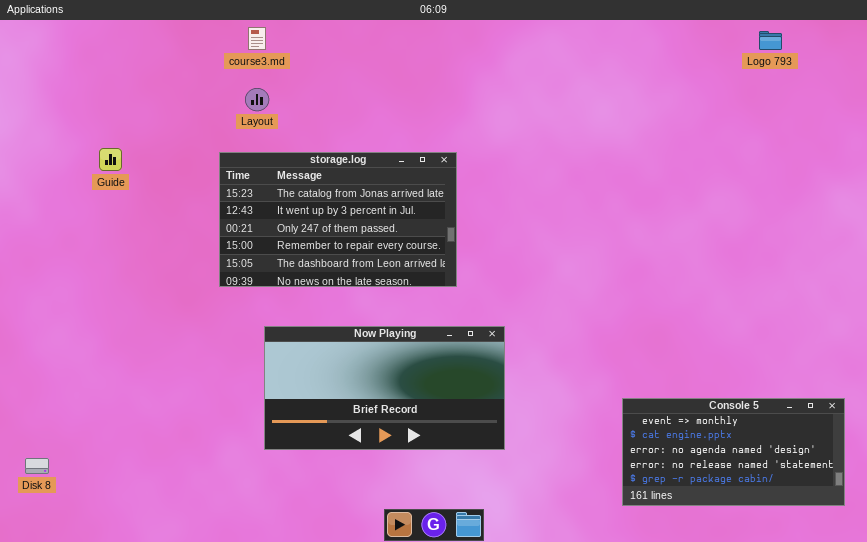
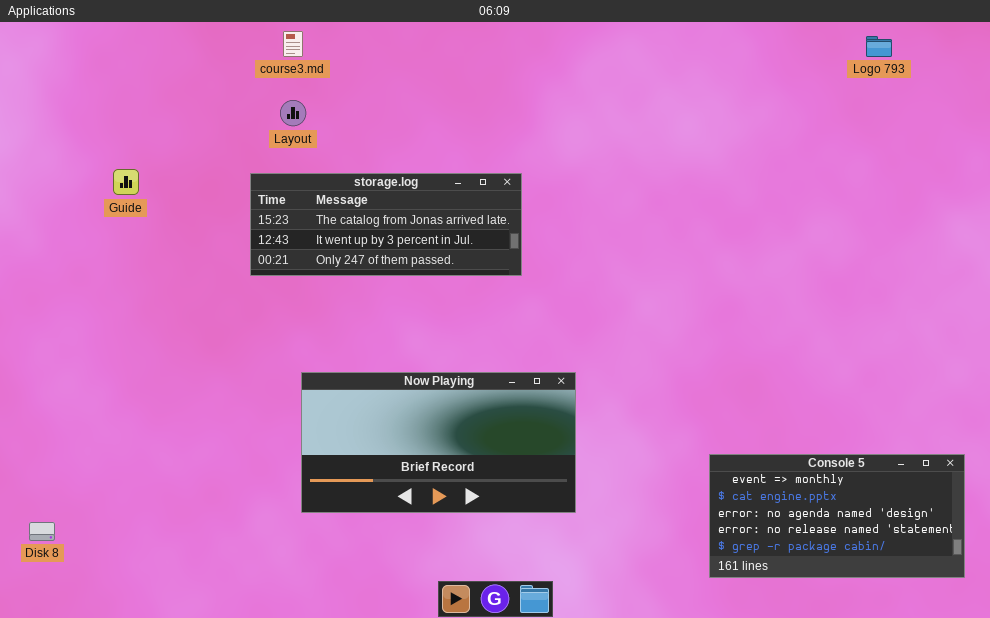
storage.log: [219,152,457,287] -> [250,173,522,276], resized

